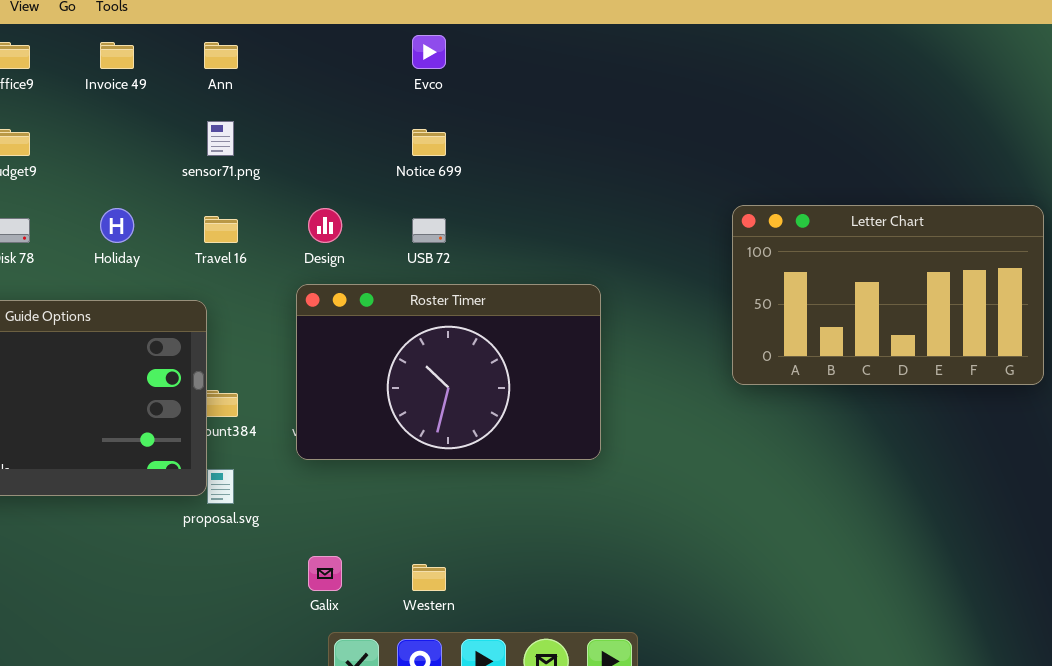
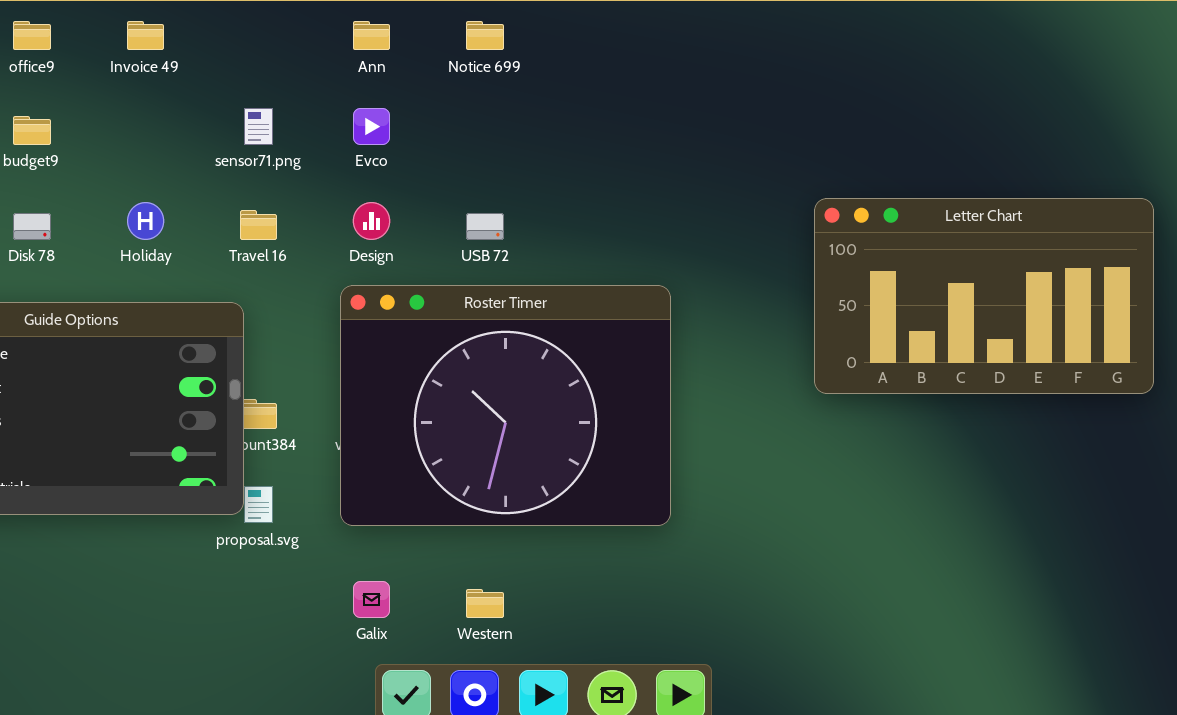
Evco: [412,35,446,69] -> [353,108,390,145], moved
Ann: [204,42,238,69] -> [353,21,390,50], moved
Notice 699: [412,129,446,156] -> [466,21,504,50], moved
Roster Timer: [296,284,601,460] -> [340,285,671,526], resized

